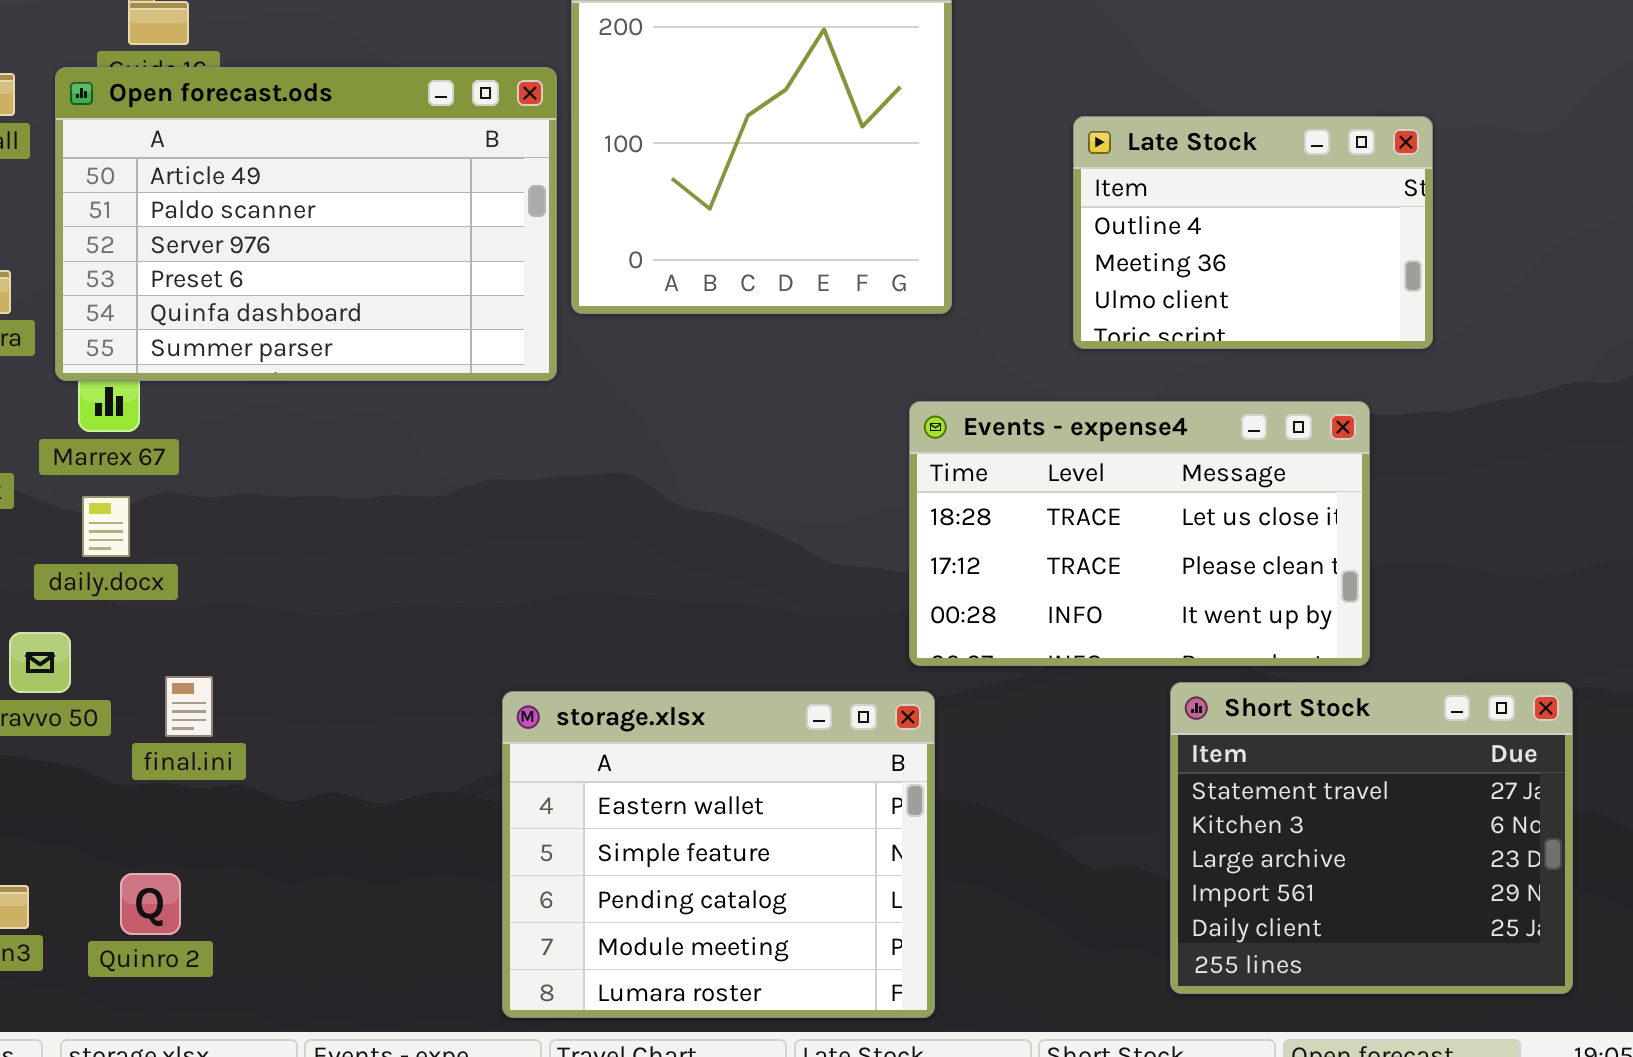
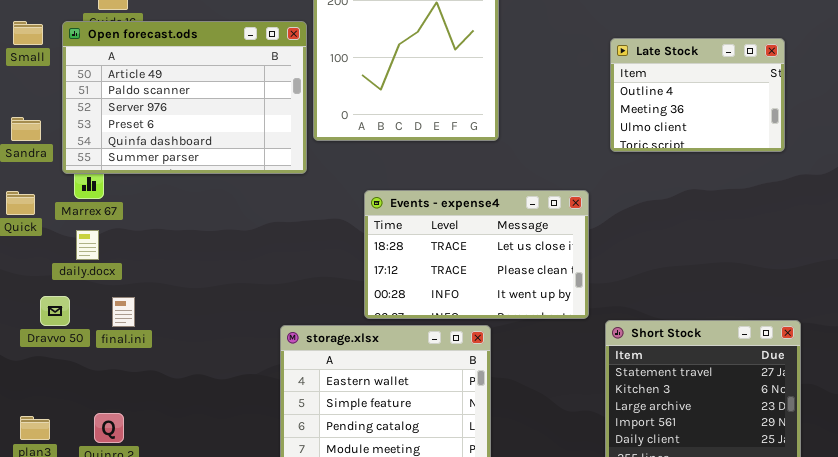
Late Stock: [1073,116,1433,349] -> [610,38,785,152], moved
Events - expense4: [909,401,1370,666] -> [364,190,589,319], moved
final.ini: [165,676,213,737] -> [112,297,135,327], moved

